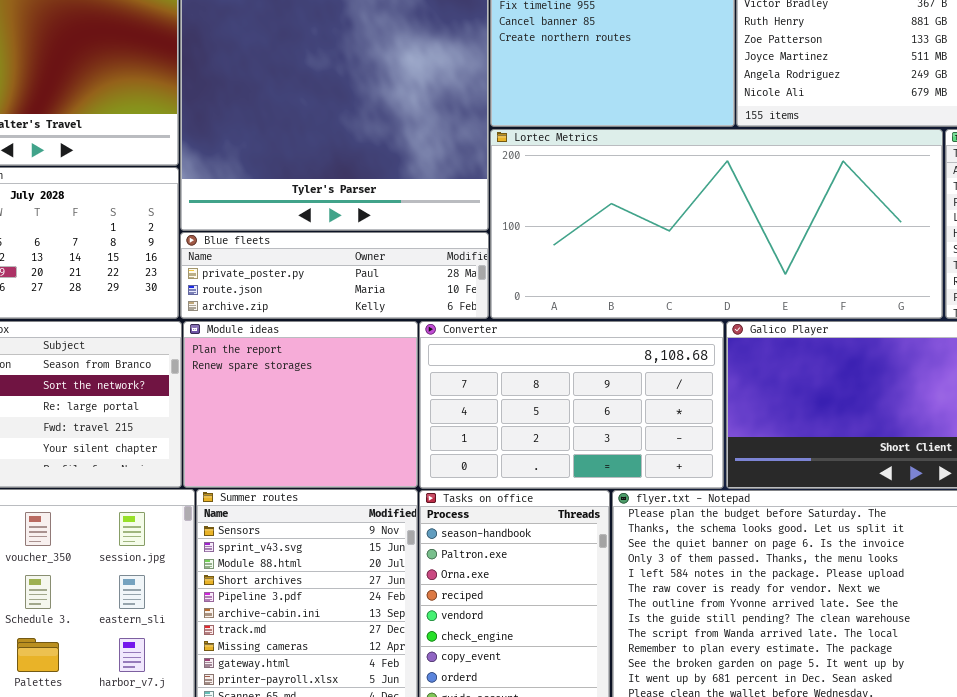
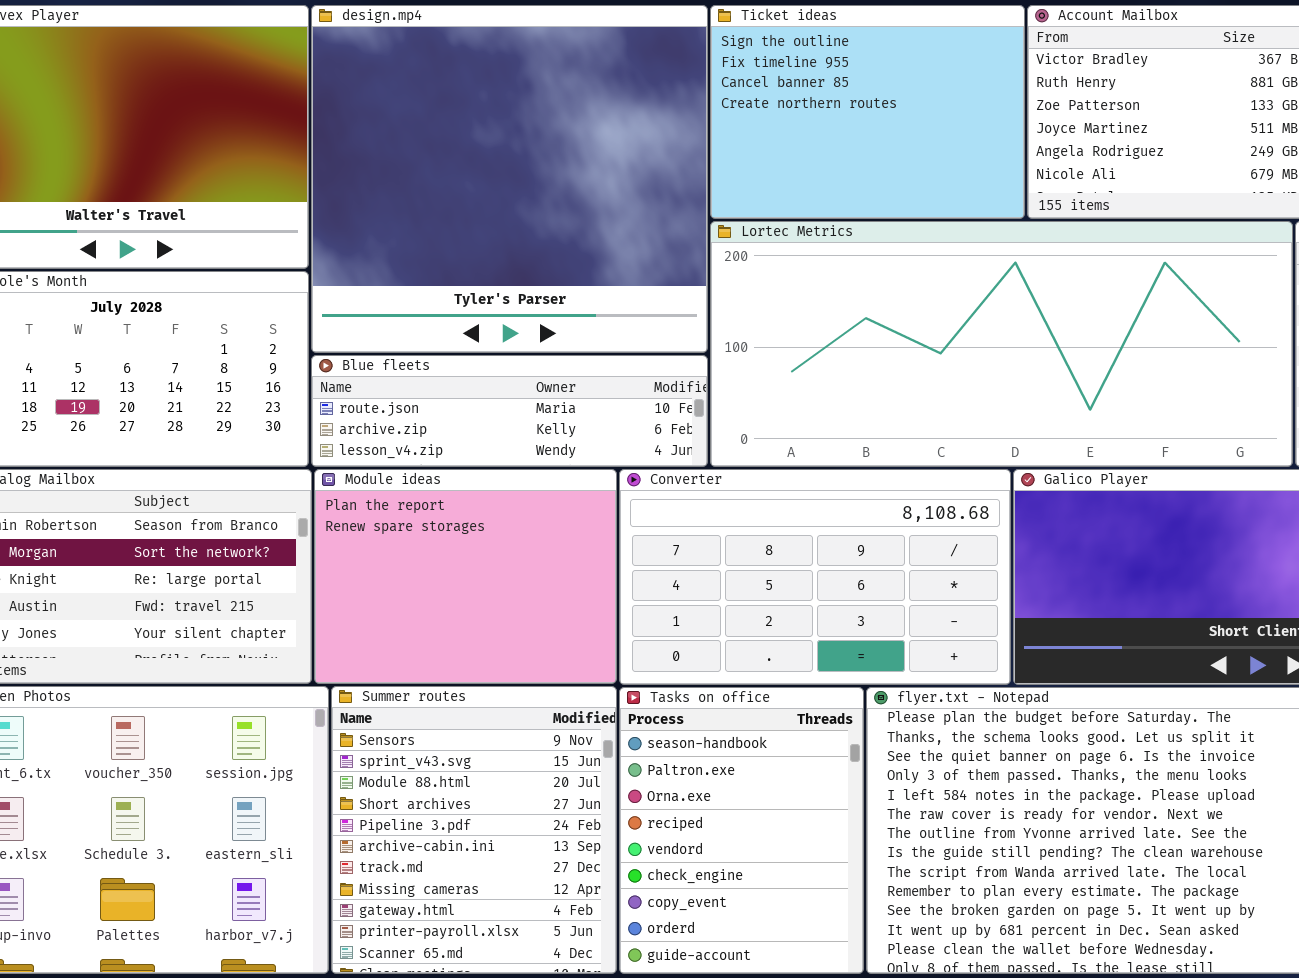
Blue fleets: [180,232,489,319] -> [311,355,708,467], scrolled down 1 row

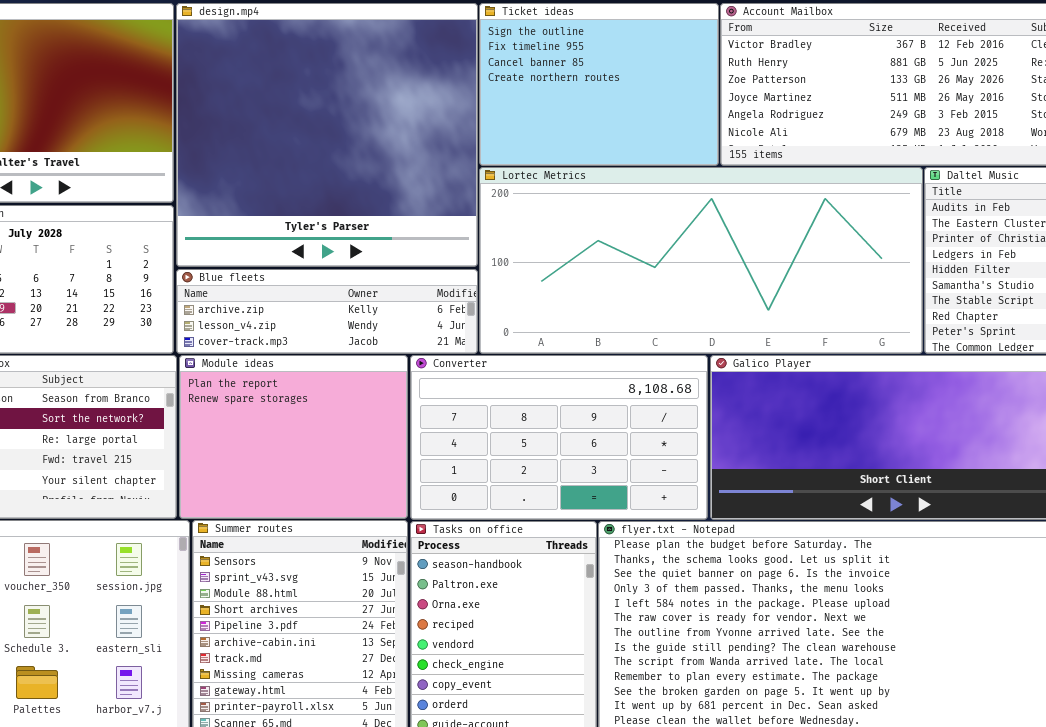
Blue fleets: [311,355,708,467] -> [176,269,478,354], scrolled down 1 row

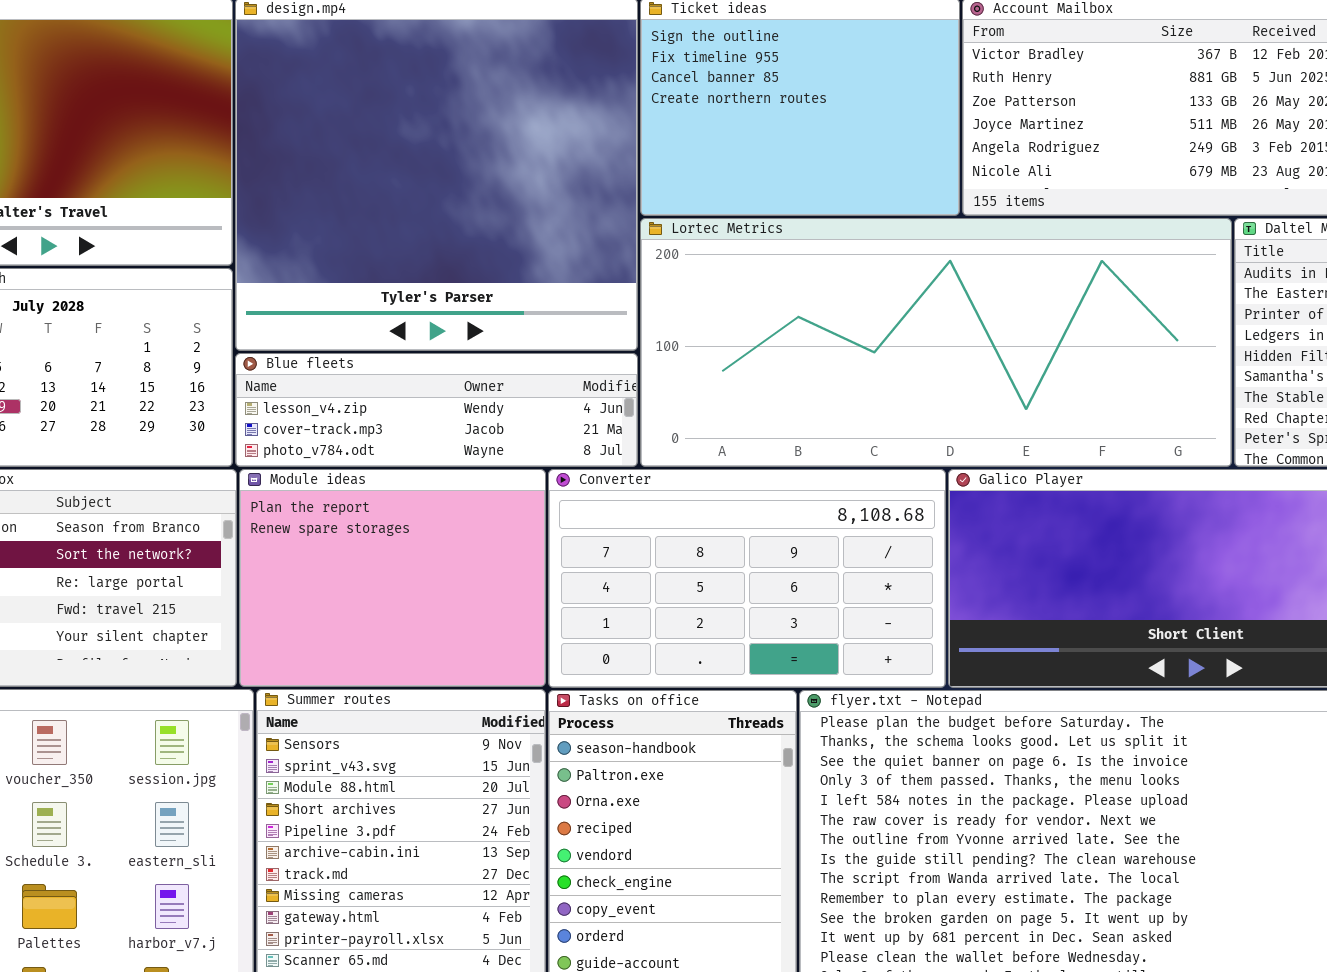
Blue fleets: [176,269,478,354] -> [235,353,638,467], scrolled down 1 row

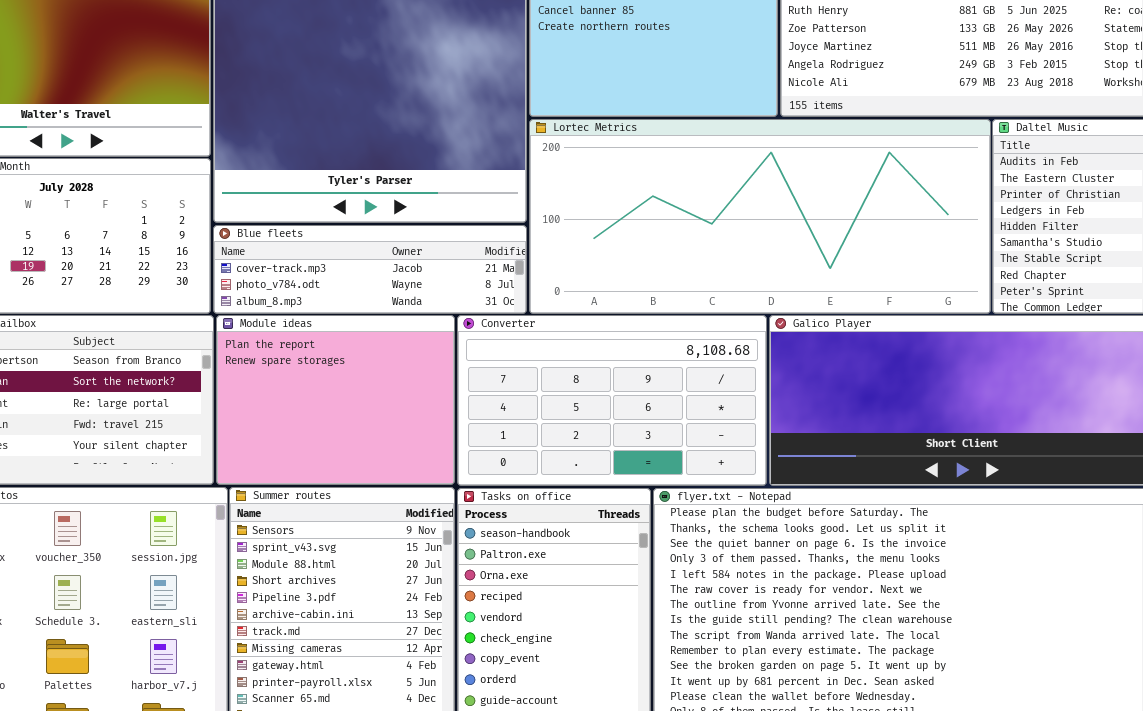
Blue fleets: [235,353,638,467] -> [213,225,527,314], scrolled down 1 row

